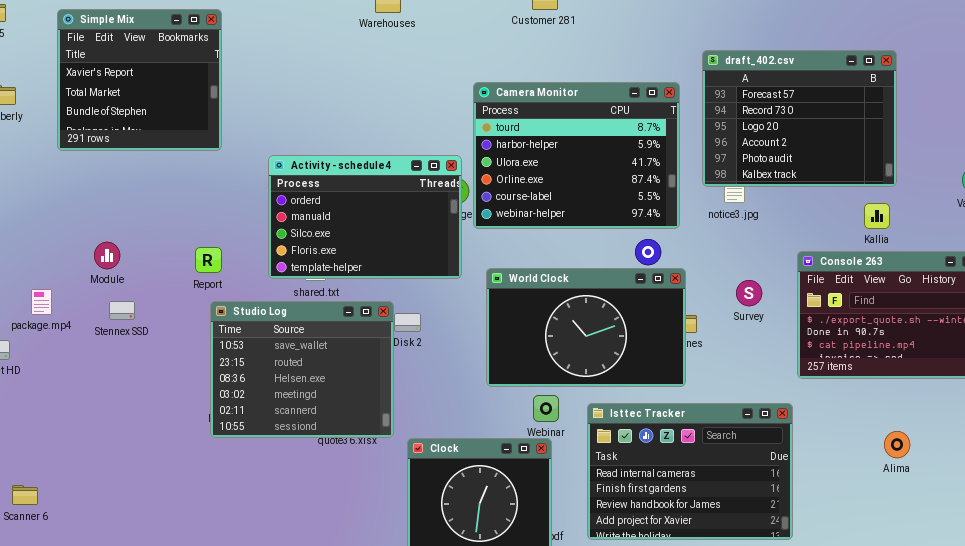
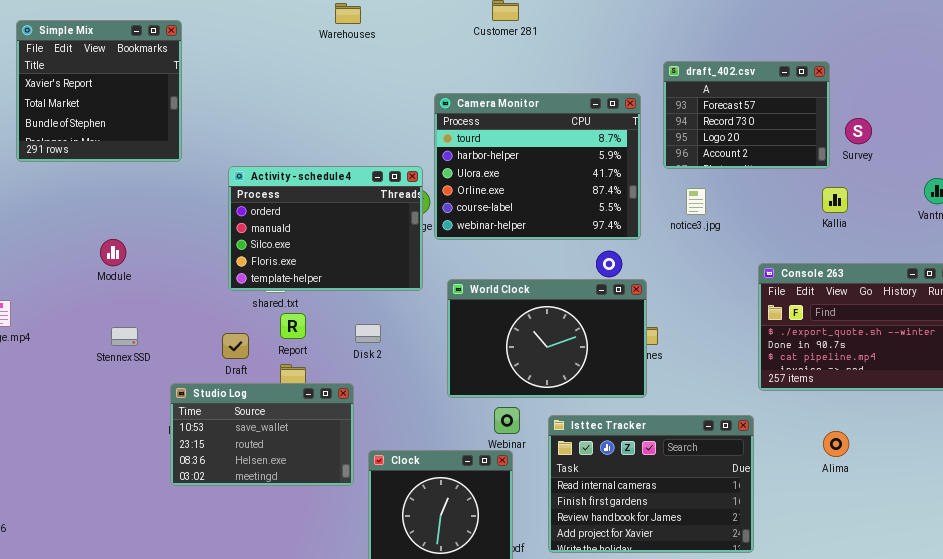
draft_402.csv: [702,50,897,187] -> [663,61,830,169], resized
Kallia: [864,203,890,229] -> [822,187,848,213], moved
Module: [94,242,120,269] -> [100,239,126,266], moved
Report: [195,247,222,273] -> [280,313,306,339], moved
Survey: [736,280,762,306] -> [845,118,872,144], moved
Studio Log: [210,301,394,438] -> [170,383,354,486], moved, resized
Stennex SSD: [109,301,135,320] -> [111,327,138,346], moved
Alima: [884,431,910,458] -> [823,431,849,457], moved

